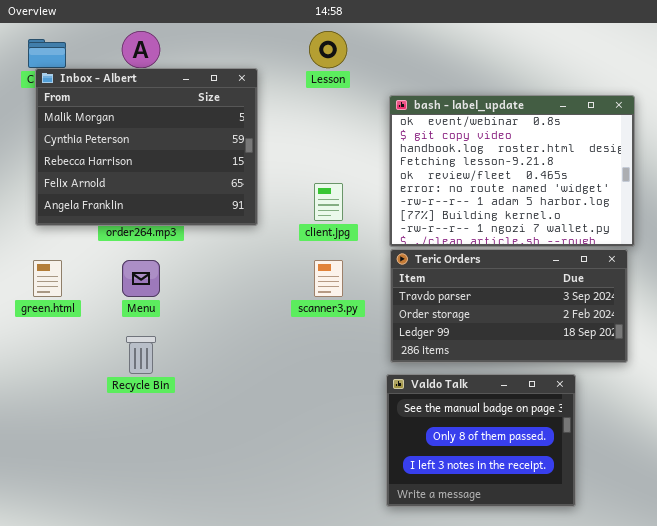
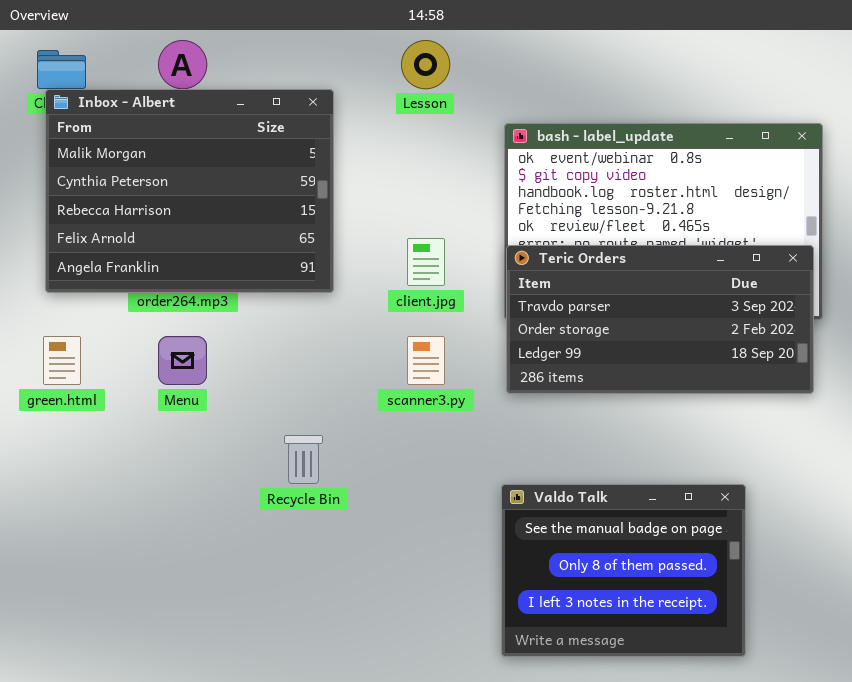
Teric Orders: [390,249,628,363] -> [506,245,814,394], moved
Recycle Bin: [126,336,156,374] -> [284,435,323,484], moved

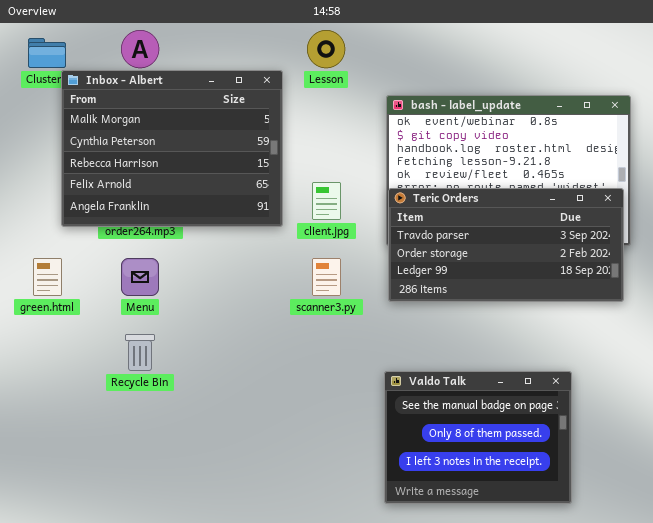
Inbox - Albert: [45,89,334,293] -> [61,70,283,227], moved
Recycle Bin: [284,435,323,484] -> [125,334,155,371], moved

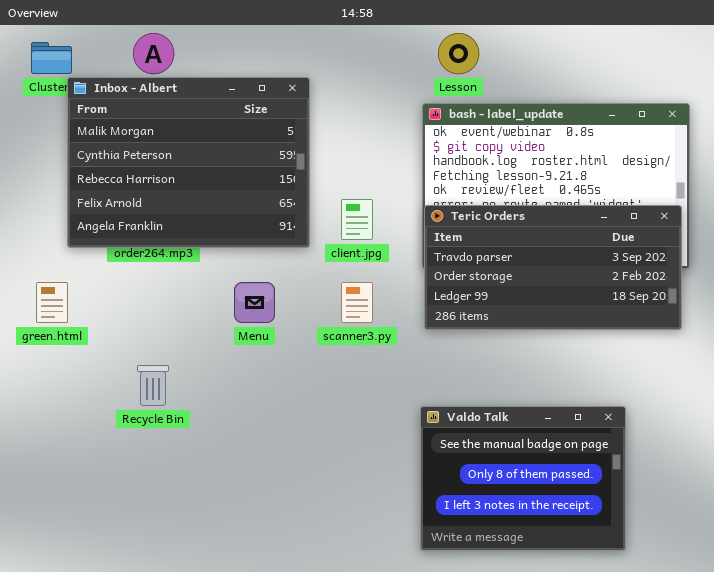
Lesson: [307,30,345,68] -> [438,33,479,74], moved
Menu: [121,258,159,296] -> [234,282,275,323], moved

